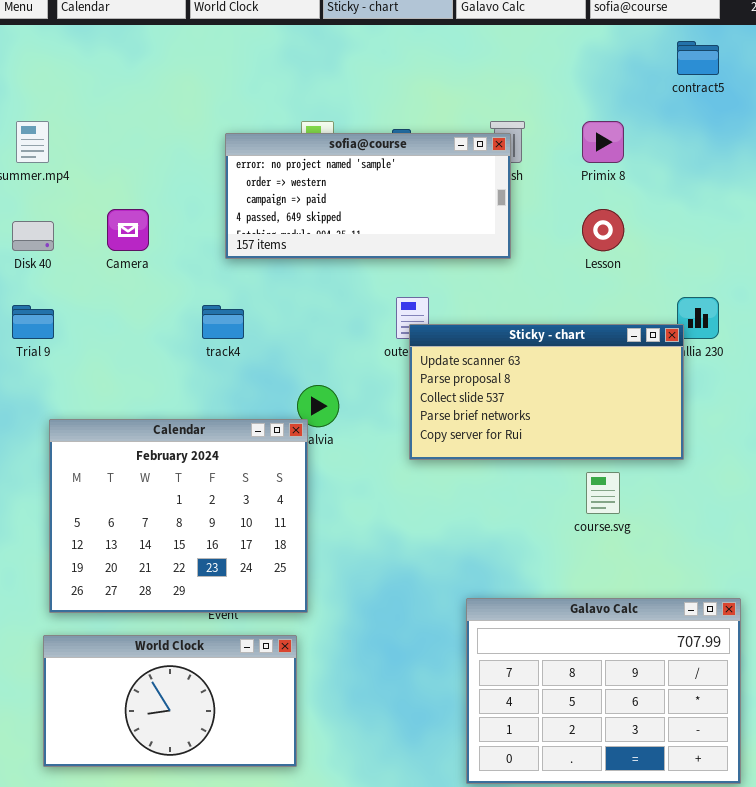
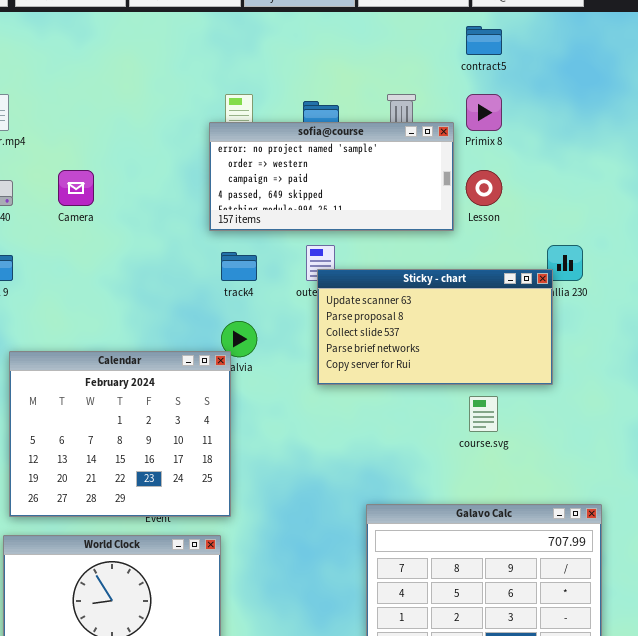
contract5: [677,41,719,75] -> [466,26,502,55], moved
sofia@course: [225,133,511,259] -> [209,122,454,231], moved
track4: [202,305,244,339] -> [221,252,257,281], moved

